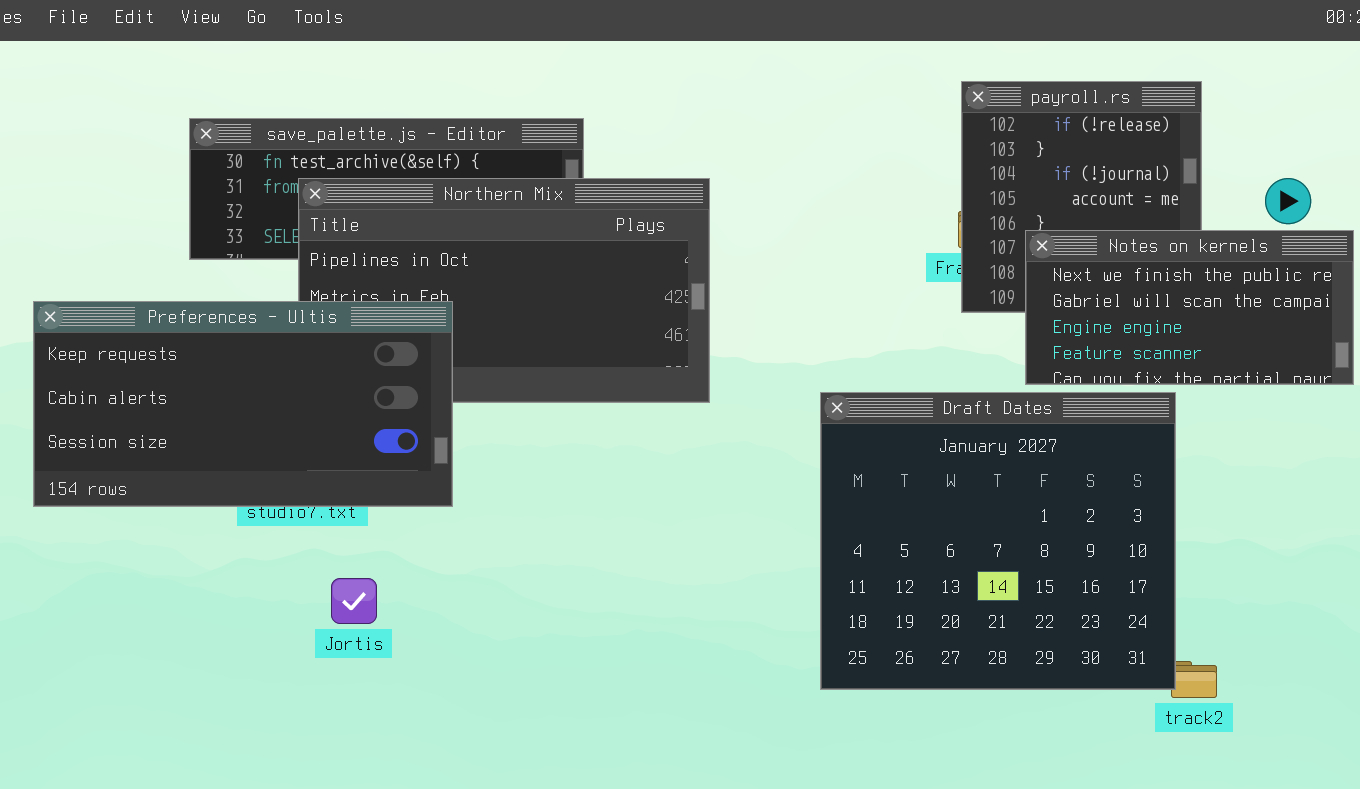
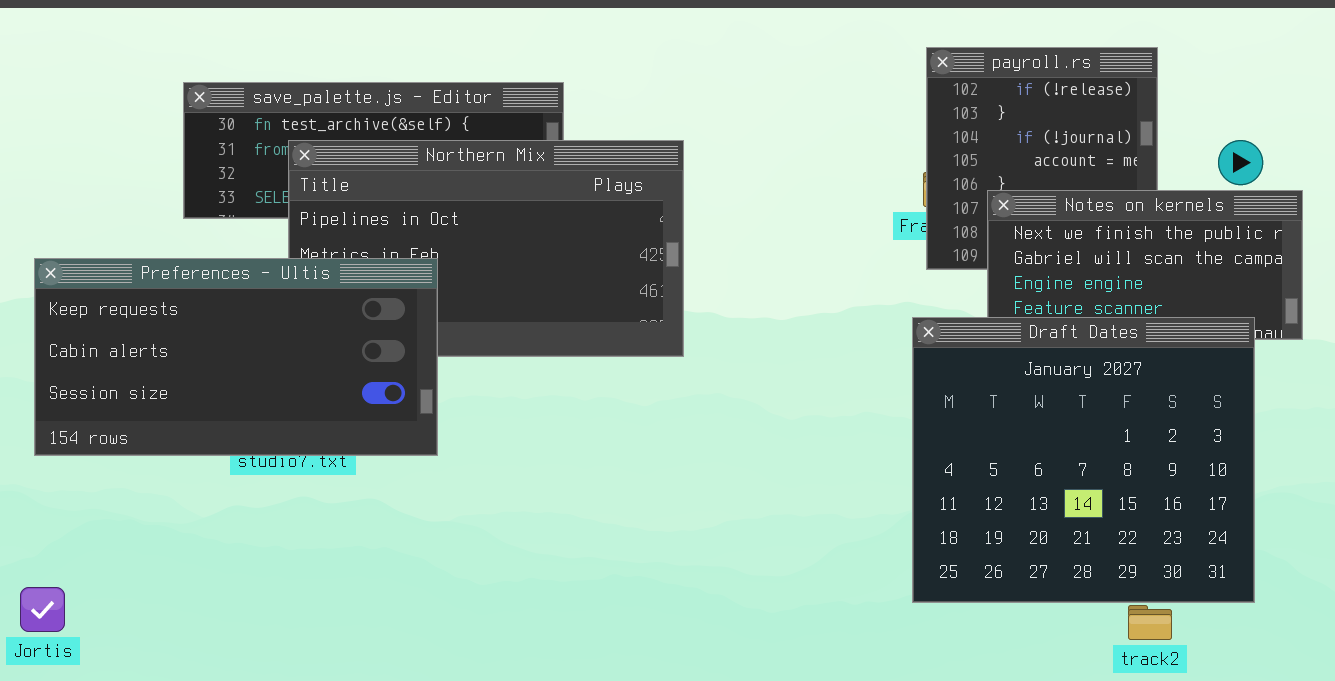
Draft Dates: [820,392,1176,690] -> [912,317,1255,603], moved
Jortis: [331,578,377,624] -> [20,587,65,632], moved

